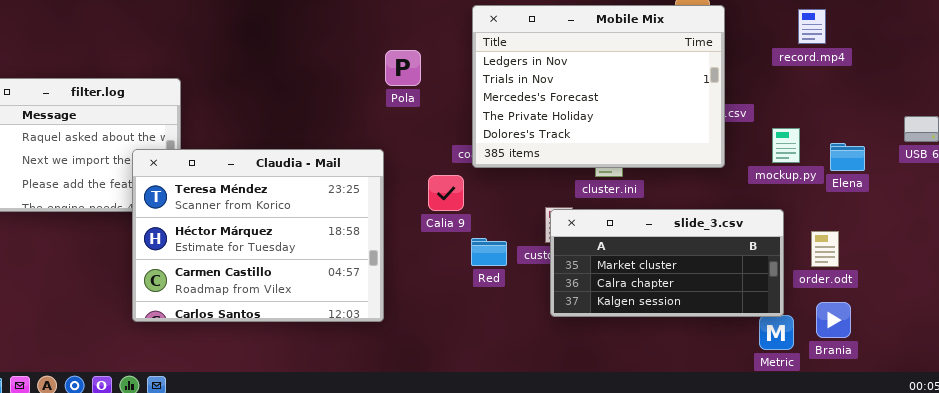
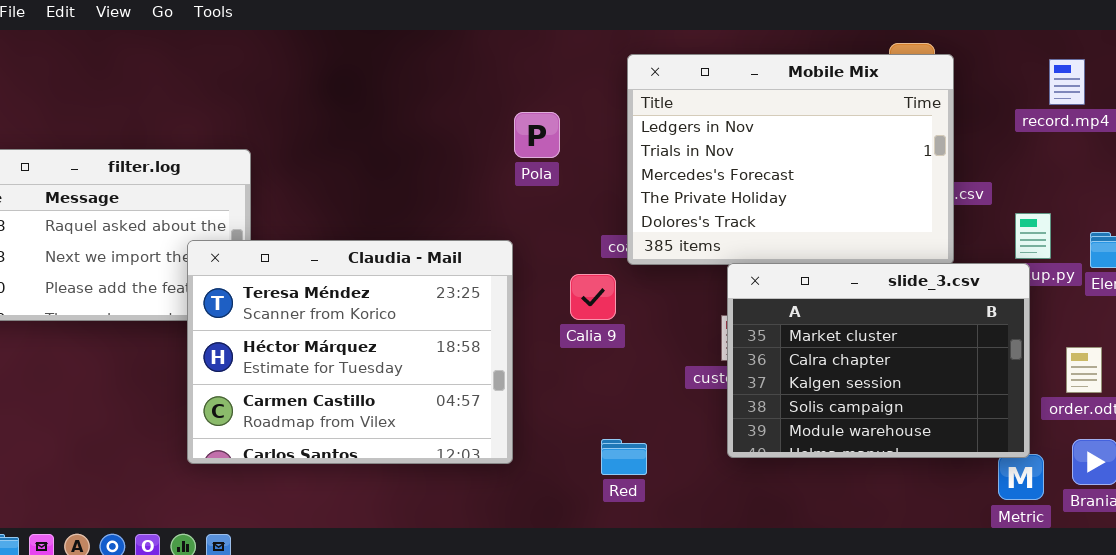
slide_3.csv: [550,209,784,317] -> [727,263,1030,458], resized
Red: [471,238,507,266] -> [601,439,647,475], moved

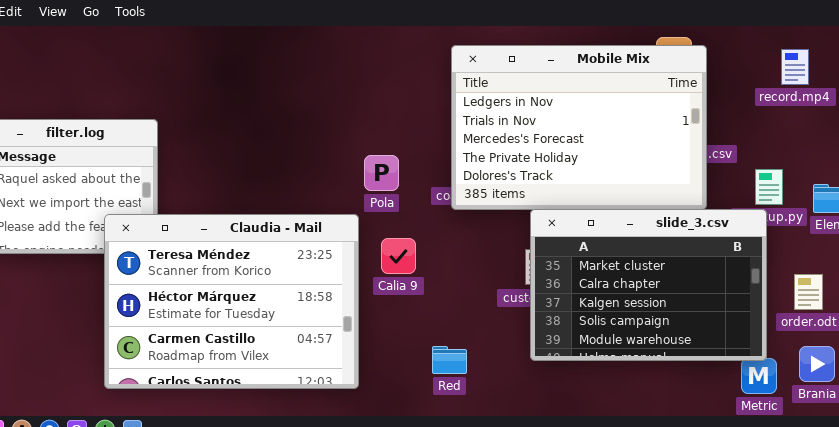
Pola: [514,112,560,158] -> [364,155,399,191], moved
Claudia - Mail: [187,240,513,464] -> [104,214,359,389], moved
Calia 9: [570,274,616,320] -> [381,238,416,274], moved

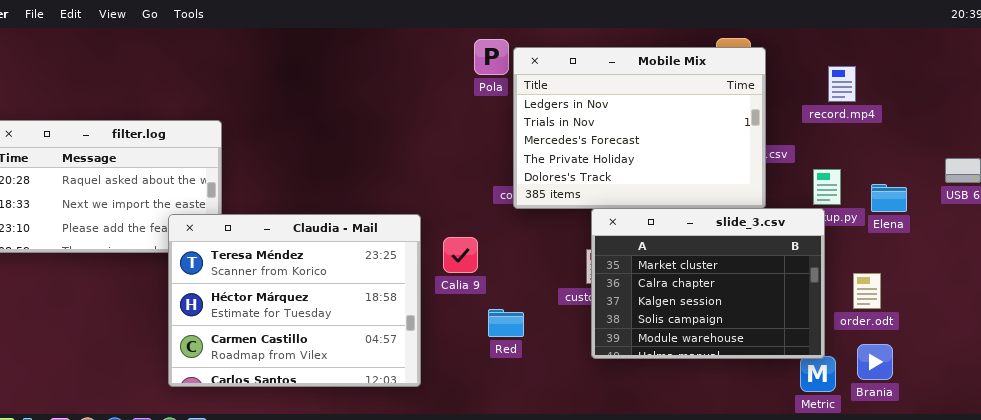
record.mp4: [781,49,809,85] -> [828,66,856,102], moved
Pola: [364,155,399,191] -> [474,39,509,75], moved
Red: [432,346,467,374] -> [488,309,524,337], moved

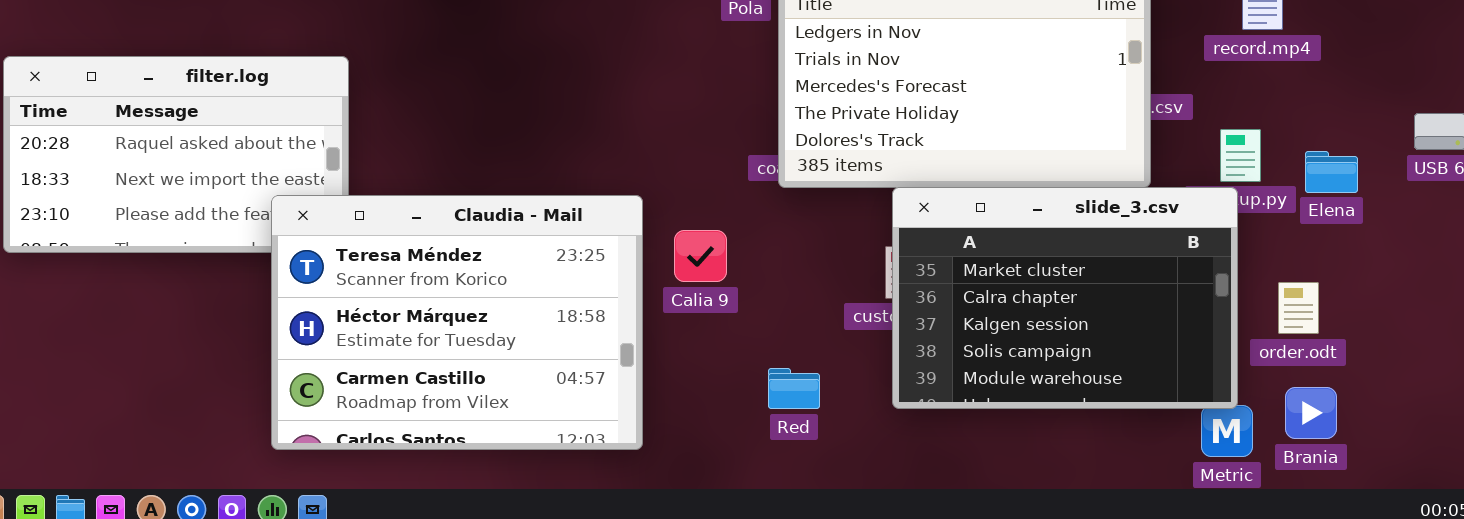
Red: [488,309,524,337] -> [768,368,820,409], moved

